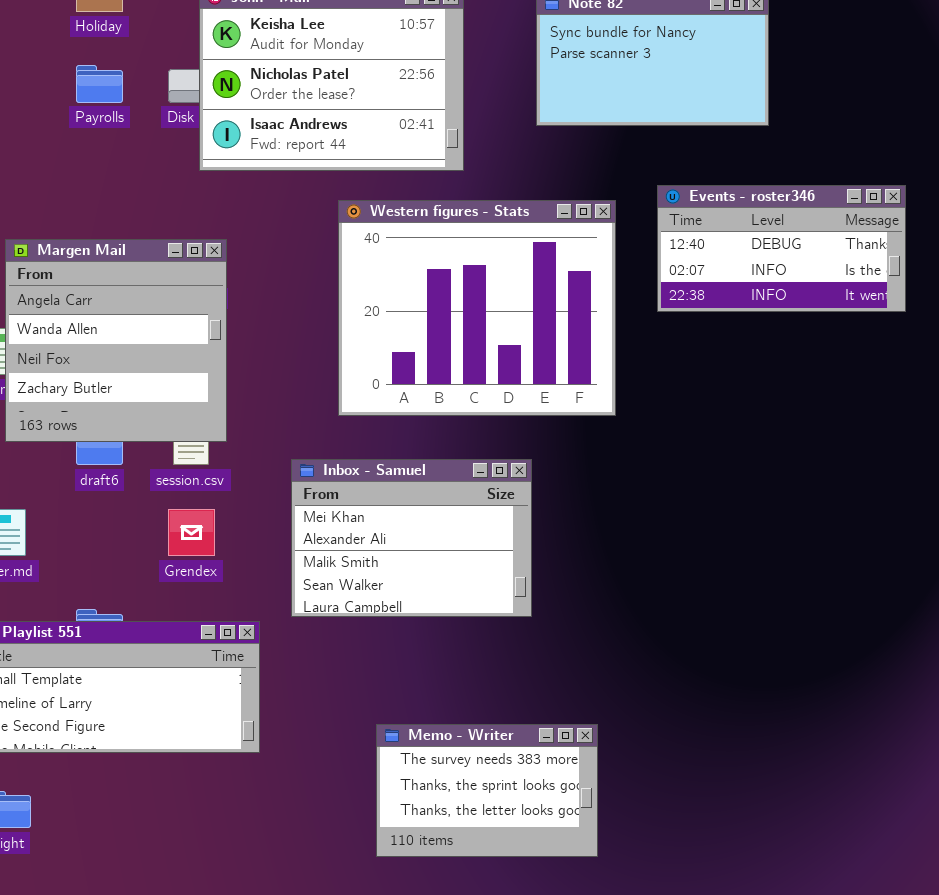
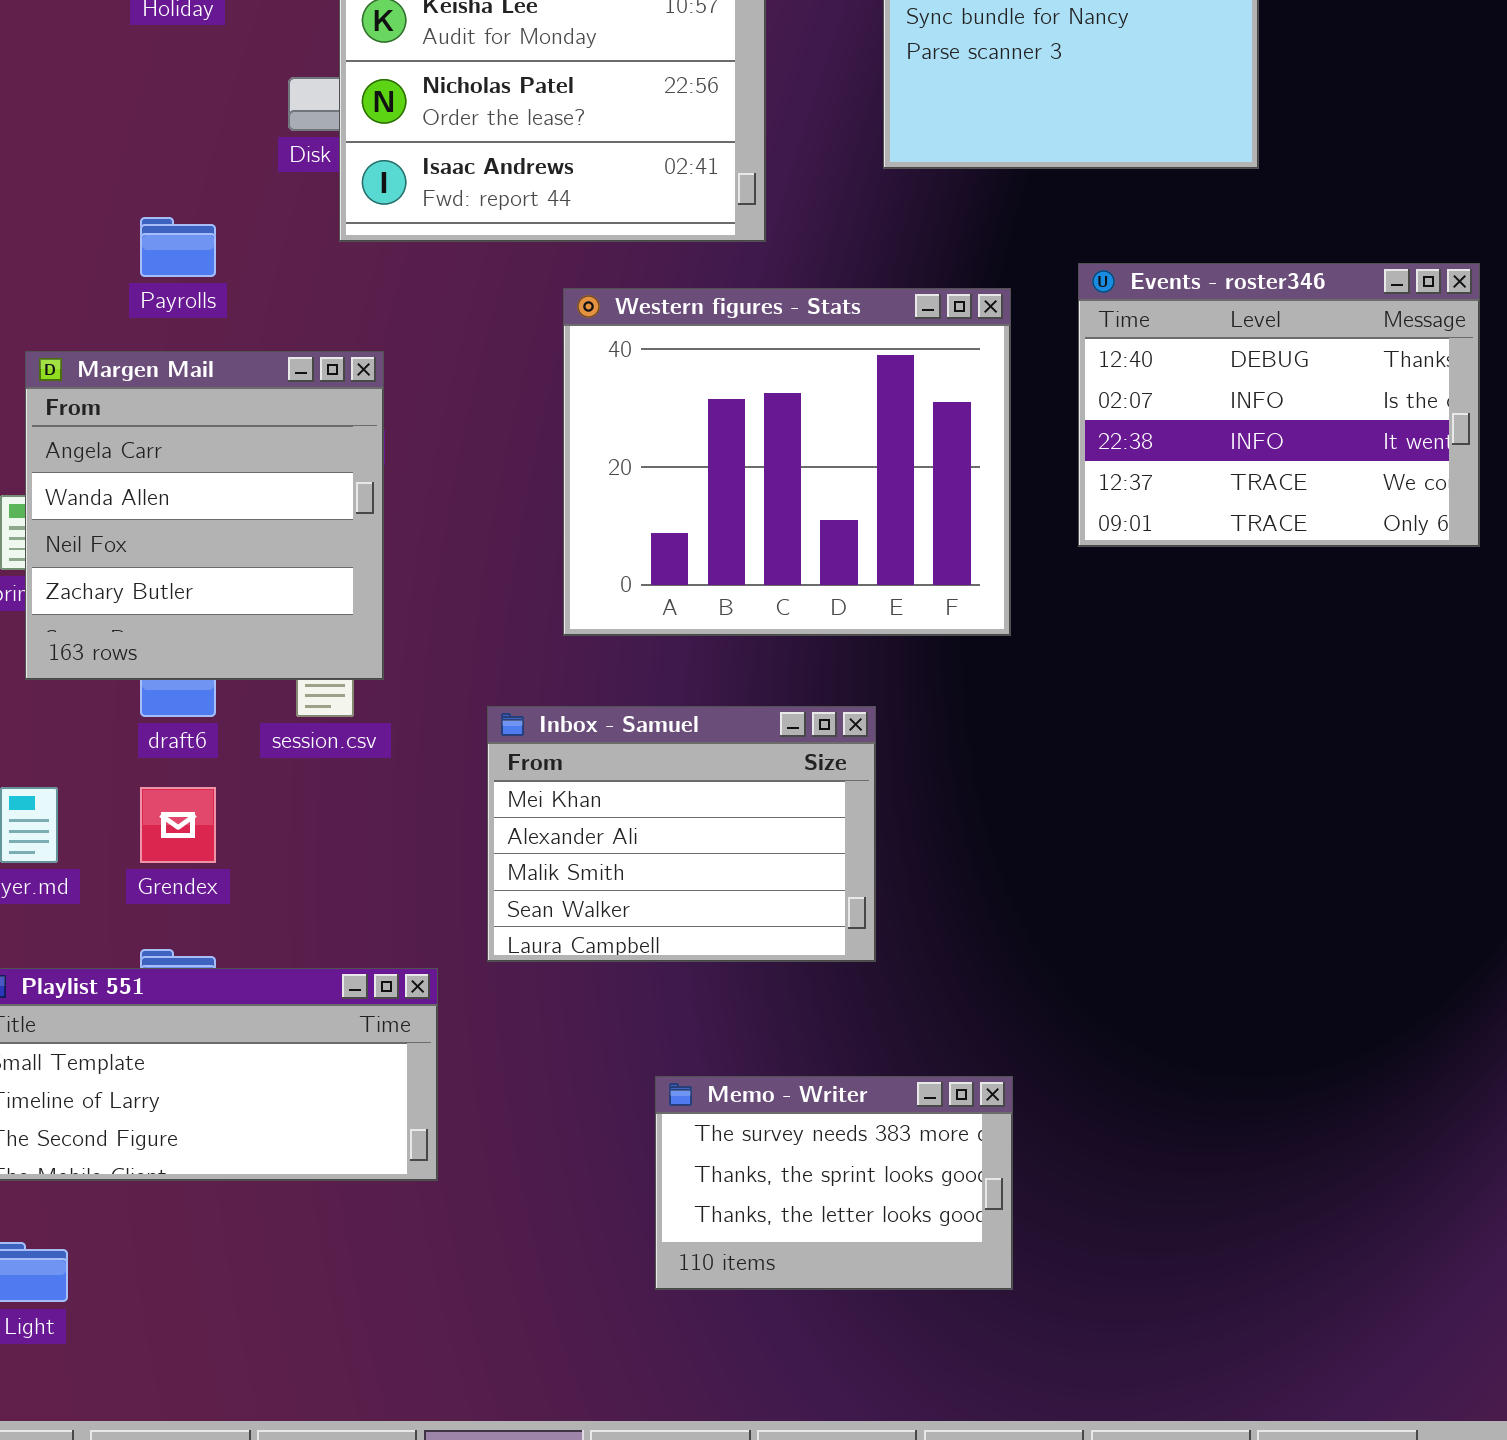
Payrolls: [76,65,123,103] -> [140,217,216,277], moved
Events - roster346: [657,185,906,312] -> [1078,263,1480,547], resized
Grendex: [168,509,215,556] -> [140,787,216,863], moved
Memo - Writer: [376,724,598,857] -> [655,1076,1013,1290], moved

